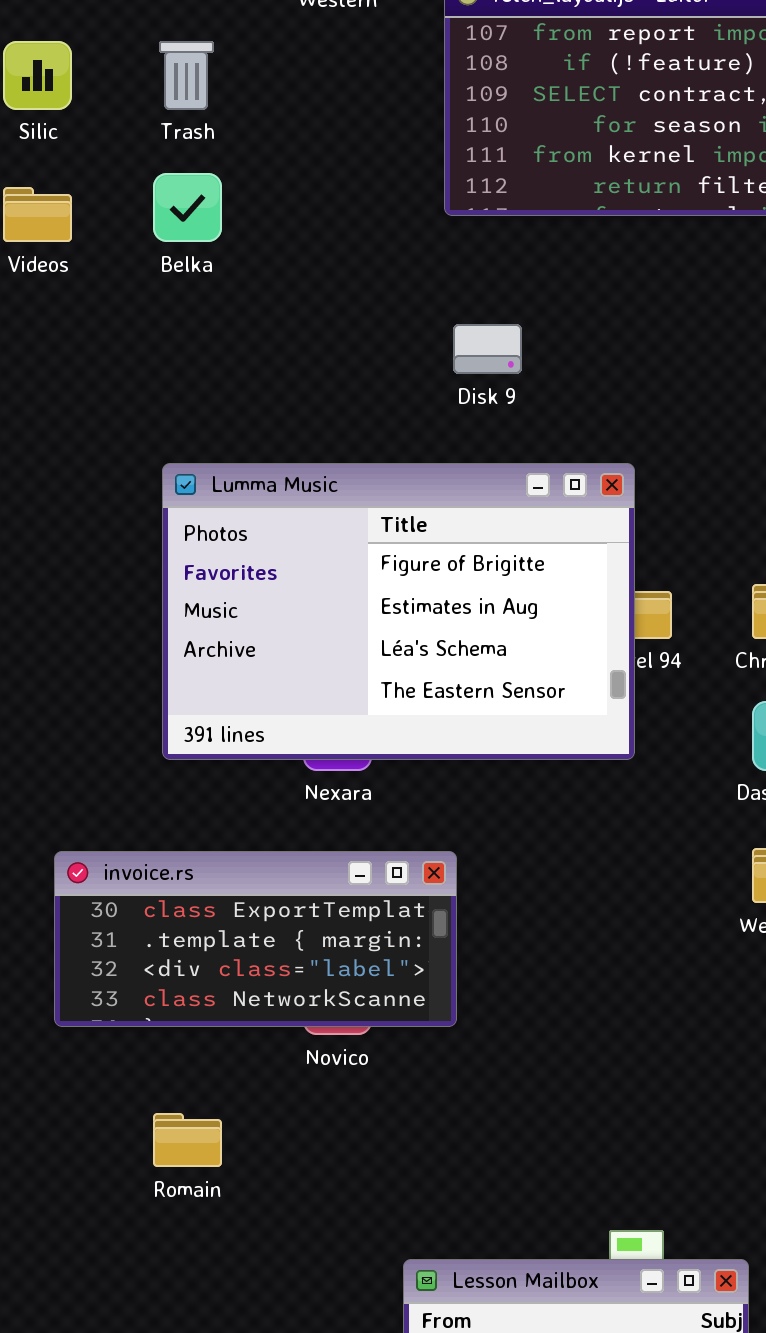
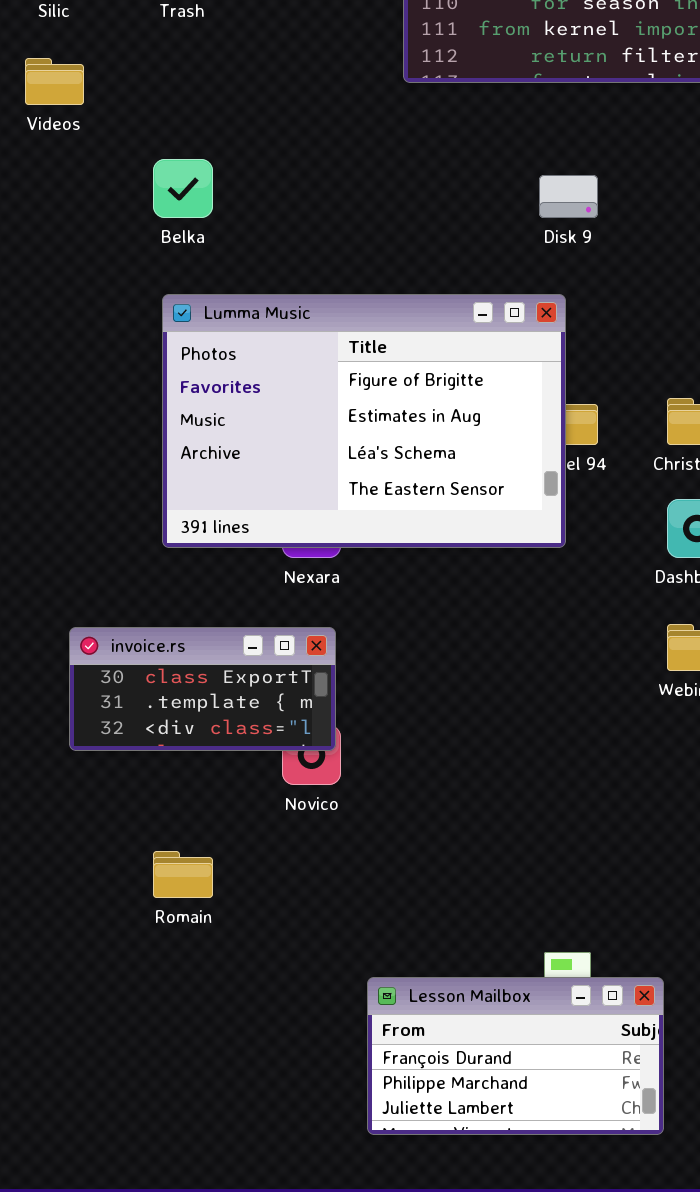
Belka: [153,173,222,242] -> [153,159,213,218], moved
Disk 9: [453,324,522,374] -> [539,175,598,218], moved
invoice.rs: [54,851,457,1027] -> [69,627,336,751], resized

